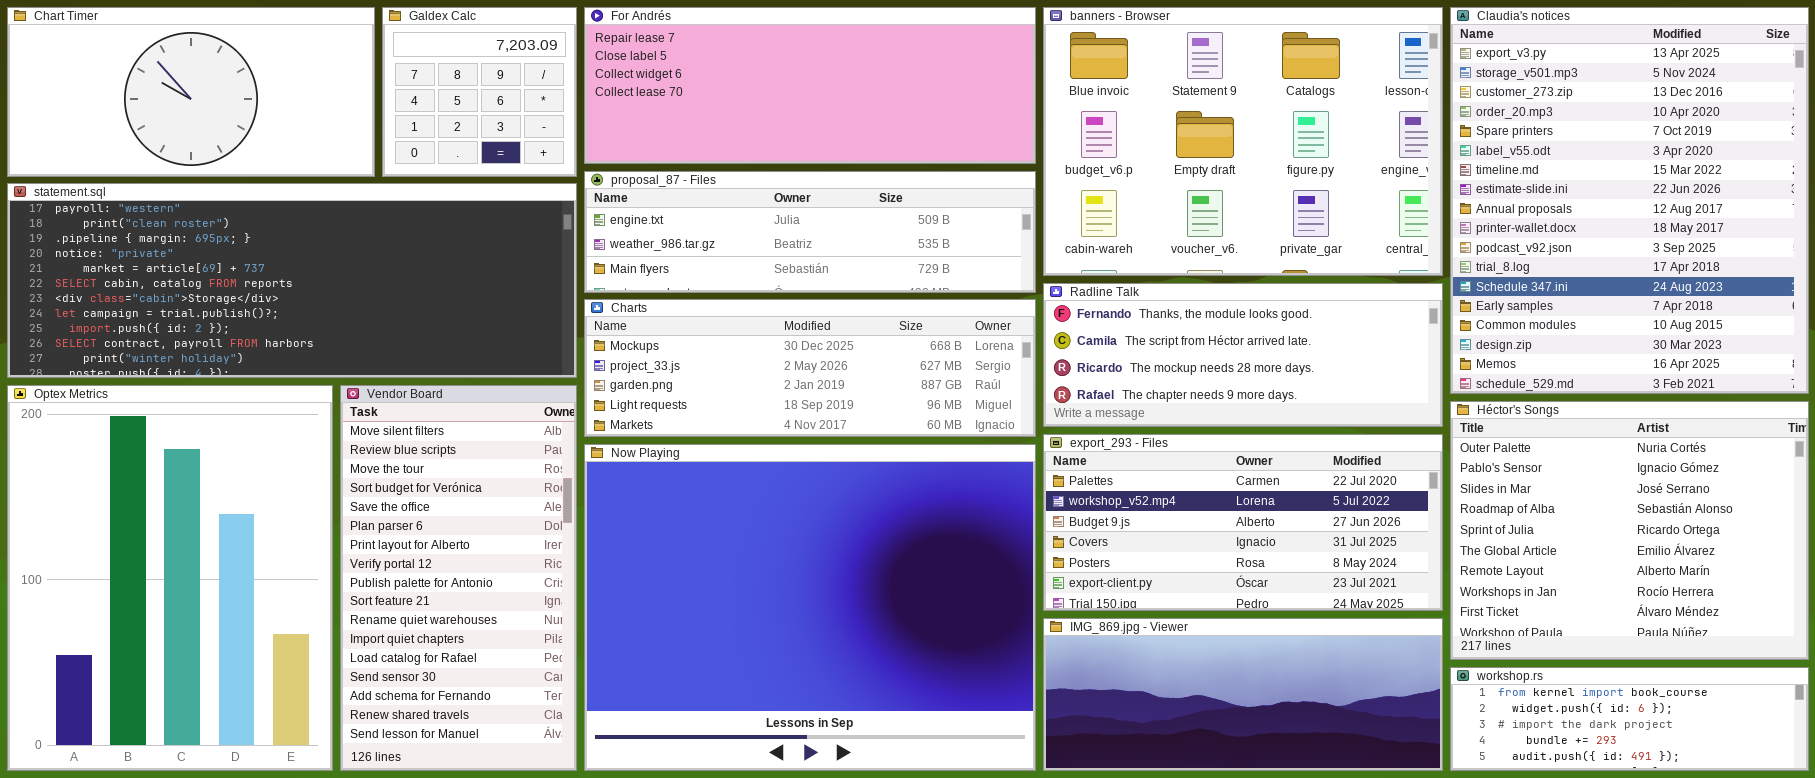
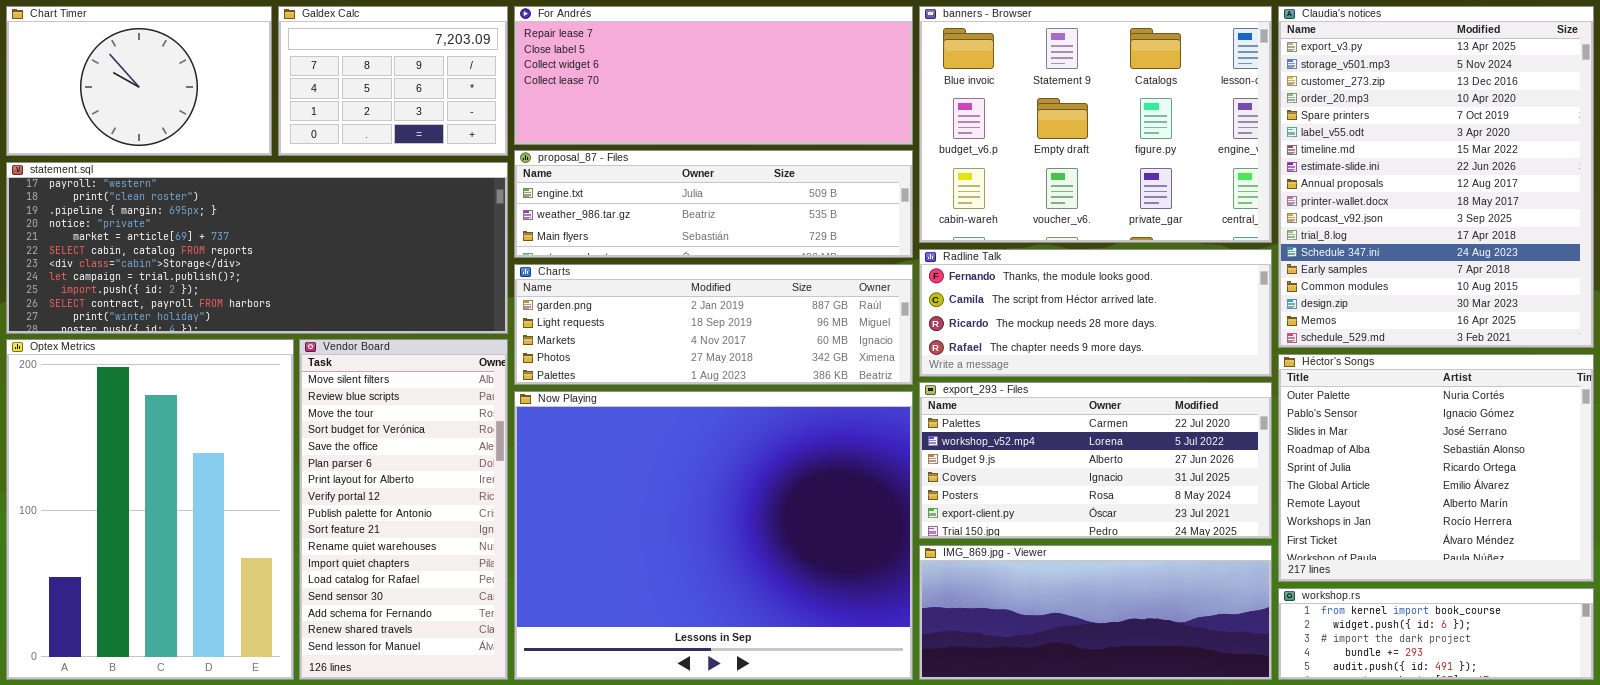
Chart Timer: [7,7,375,177] -> [6,6,272,156], resized
Galdex Calc: [382,7,577,177] -> [278,6,508,156], resized
Charts: [584,299,1036,437] -> [514,264,913,385], scrolled down 2 rows

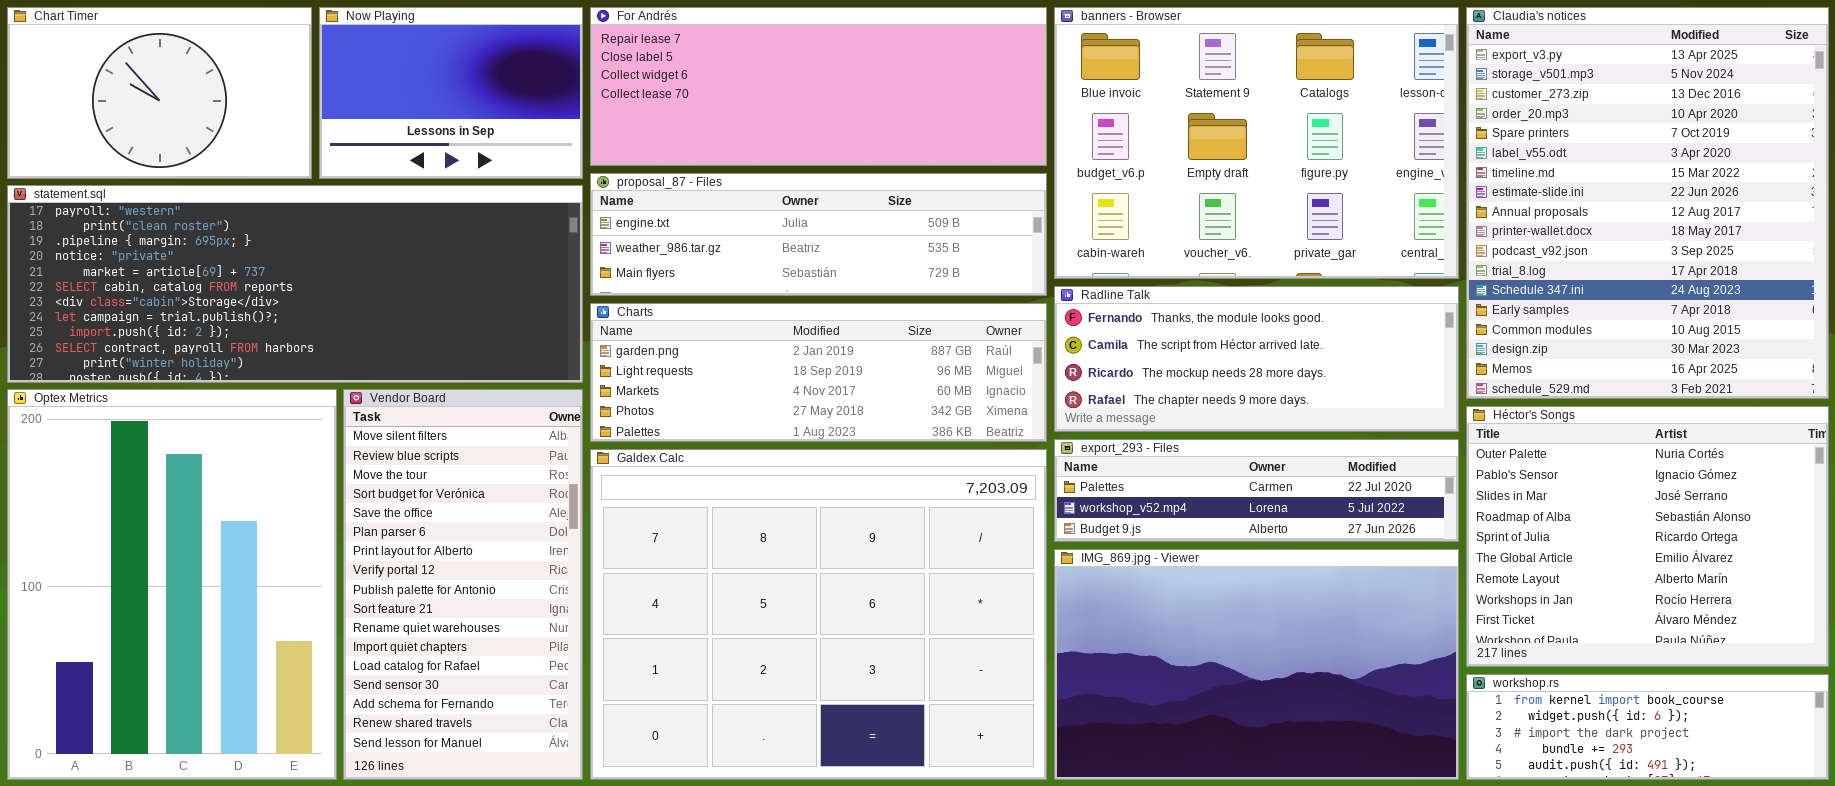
Galdex Calc: [278,6,508,156] -> [590,449,1047,780], moved, resized
export_293 - Files: [919,382,1272,539] -> [1054,439,1459,542], resized
Now Playing: [514,391,913,680] -> [319,7,583,179], moved, resized
IMG_869.jpg - Viewer: [919,545,1272,680] -> [1054,549,1459,780], resized

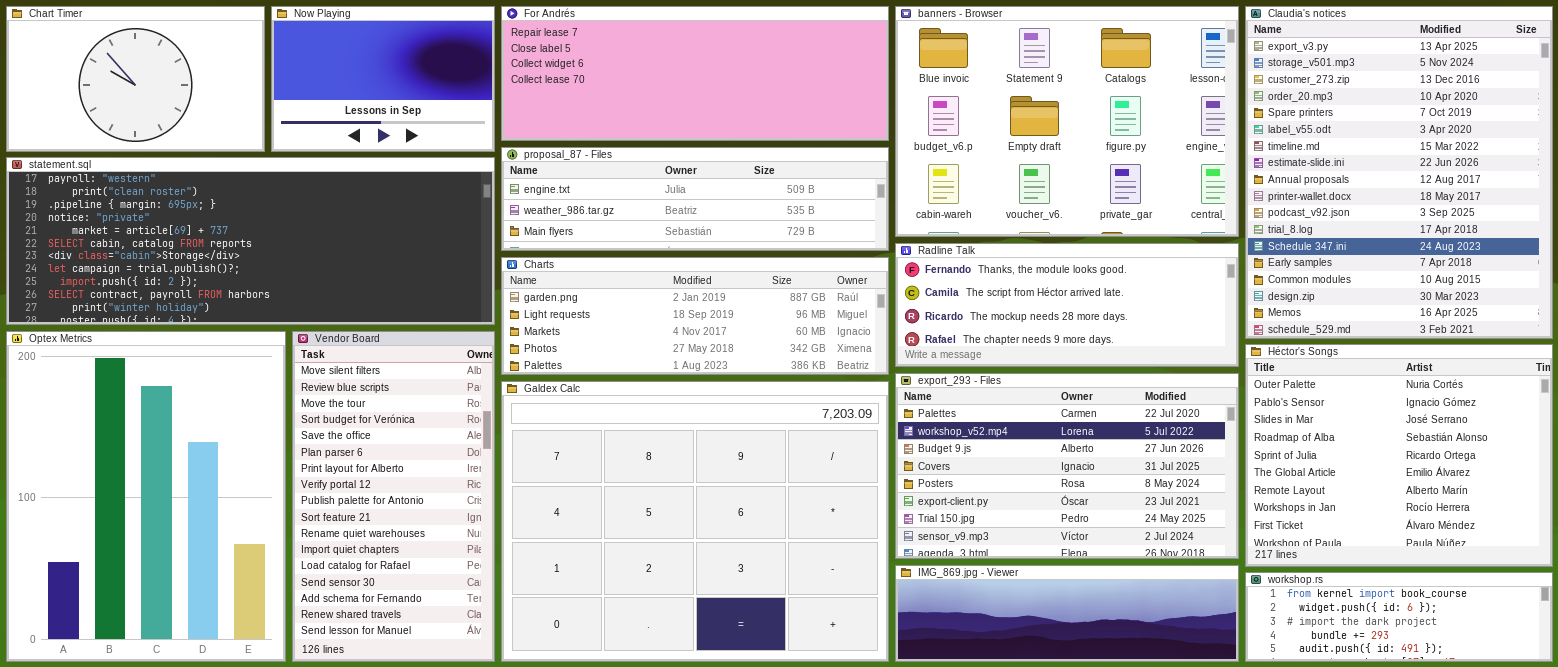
export_293 - Files: [1054,439,1459,542] -> [895,373,1239,559], resized
IMG_869.jpg - Viewer: [1054,549,1459,780] -> [895,565,1239,662], resized

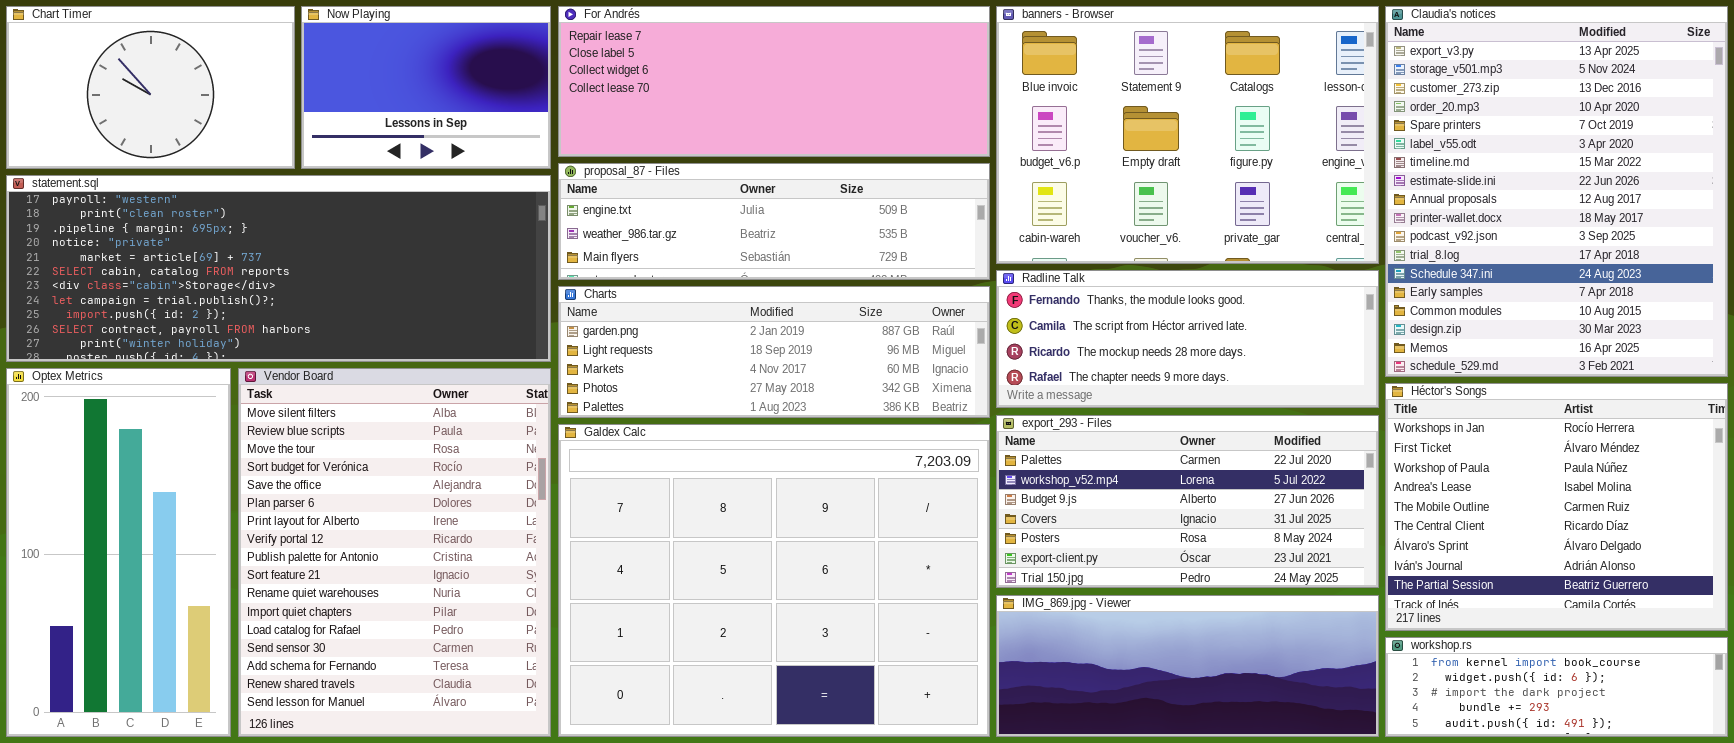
Optex Metrics: [6,331,286,662] -> [6,368,231,737], resized
Vendor Board: [292,331,495,662] -> [238,368,551,737], resized
Héctor's Songs: [1245,344,1553,567] -> [1385,383,1728,631], scrolled down 7 rows
export_293 - Files: [895,373,1239,559] -> [996,415,1379,588], resized
IMG_869.jpg - Viewer: [895,565,1239,662] -> [996,595,1379,737], resized

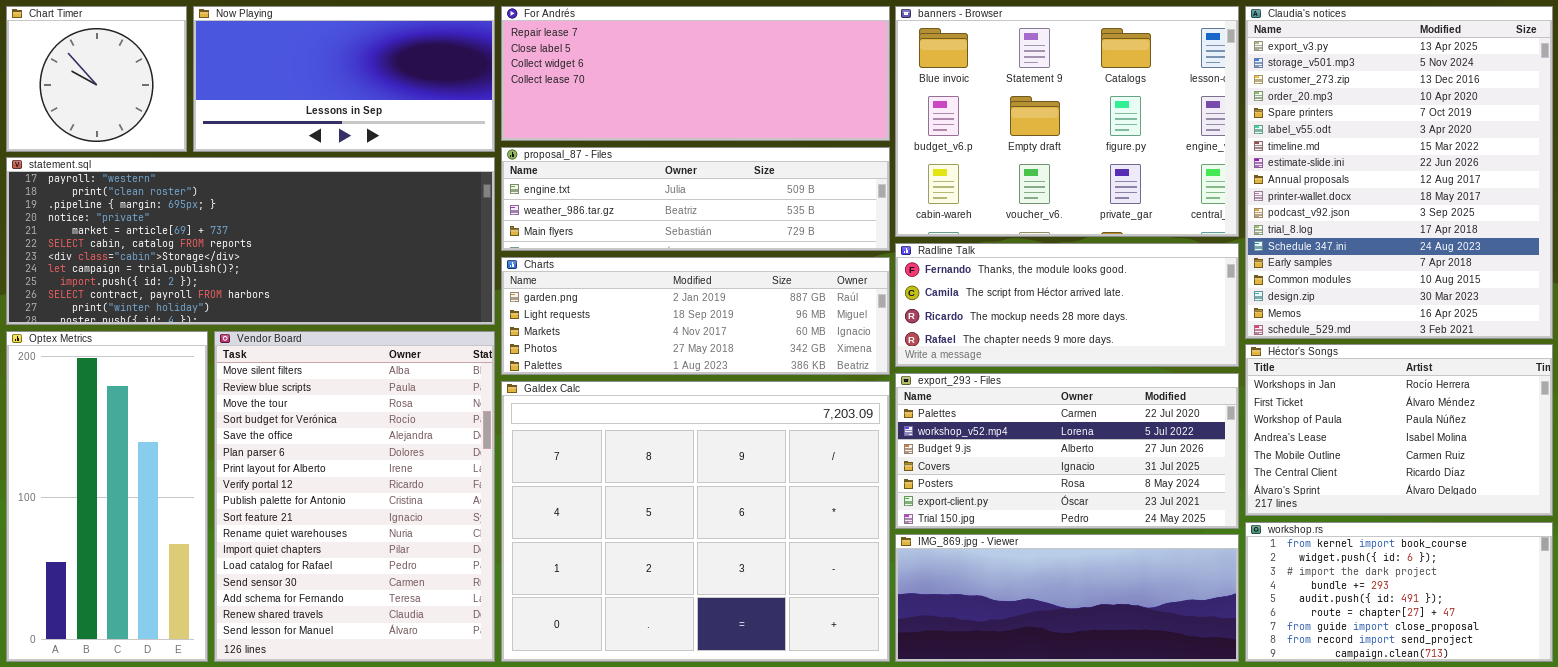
Chart Timer: [6,6,295,169] -> [6,6,187,152], resized
Now Playing: [301,6,551,169] -> [193,6,495,152], resized
Héctor's Songs: [1385,383,1728,631] -> [1245,344,1553,516], resized
workshop.rs: [1385,637,1728,737] -> [1245,522,1553,662], resized

